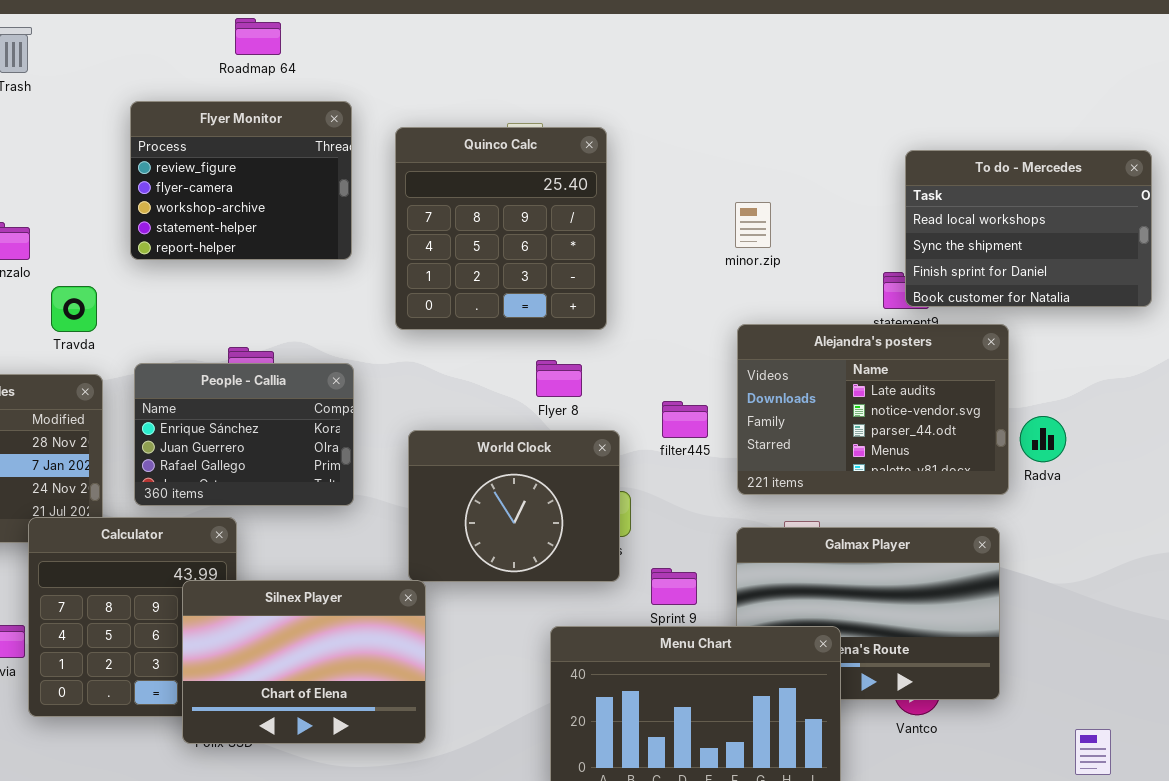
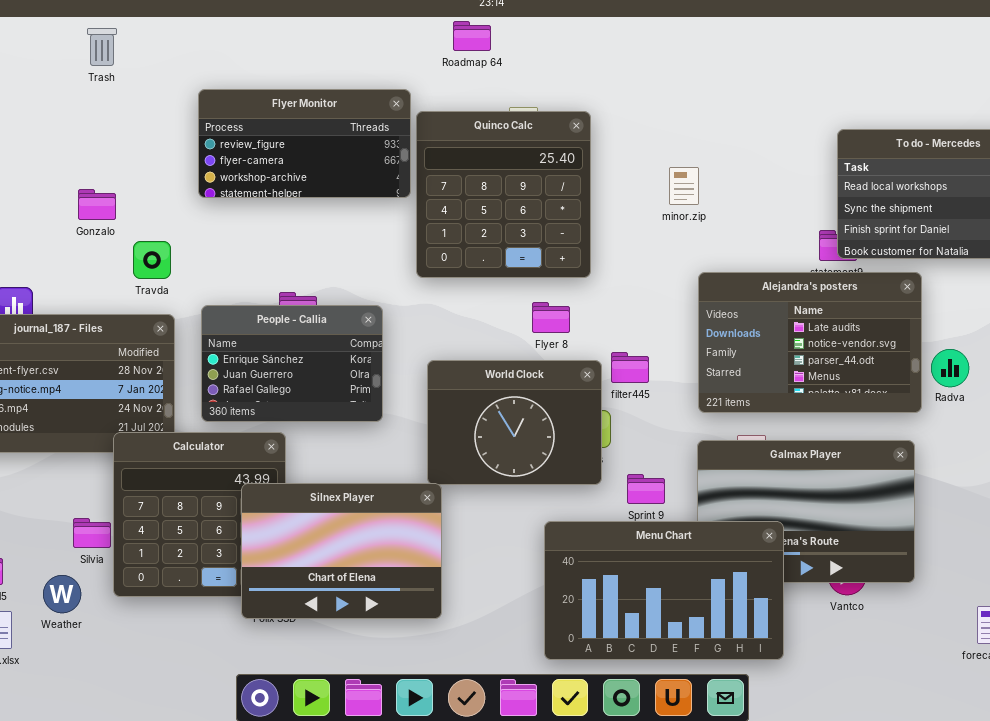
Roadmap 64: [235,18,281,55] -> [453,21,491,51], moved
Flyer Monitor: [130,101,352,260] -> [198,89,411,198], resized
minor.zip: [735,202,771,248] -> [669,167,699,205], moved
filter445: [662,401,708,438] -> [611,352,649,383], moved

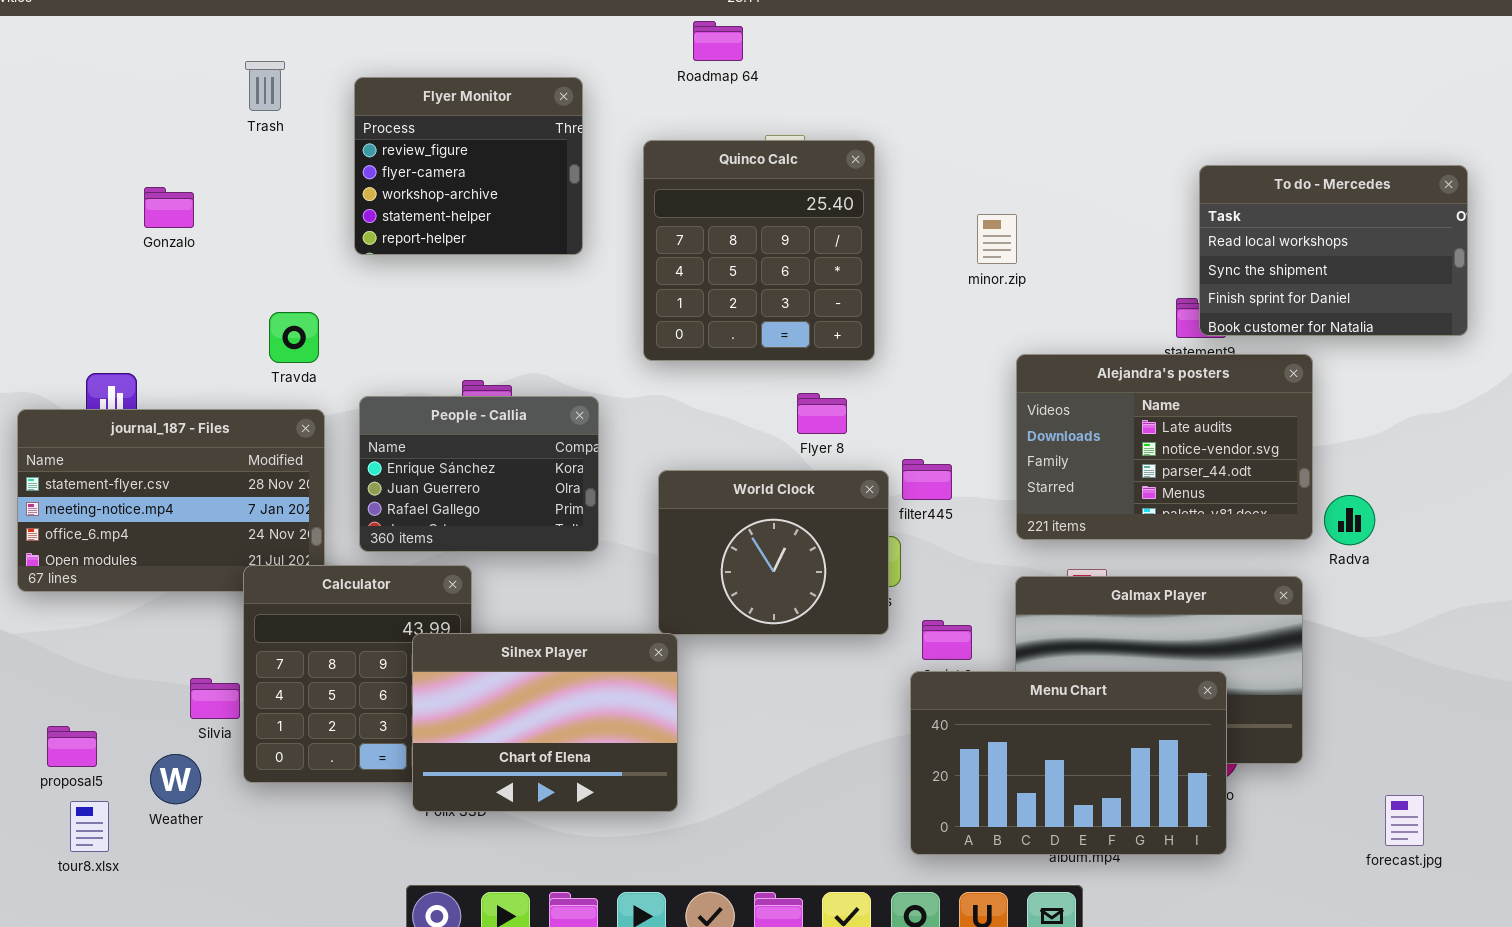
Trash: [87,28,117,66] -> [245,61,285,111], moved
Flyer Monitor: [198,89,411,198] -> [354,77,583,255], resized
Gonzalo: [78,189,116,220] -> [144,187,194,228], moved
Radva: [931,349,969,387] -> [1324,495,1375,545], moved
Menu Chart: [544,521,784,660] -> [910,671,1227,855], moved

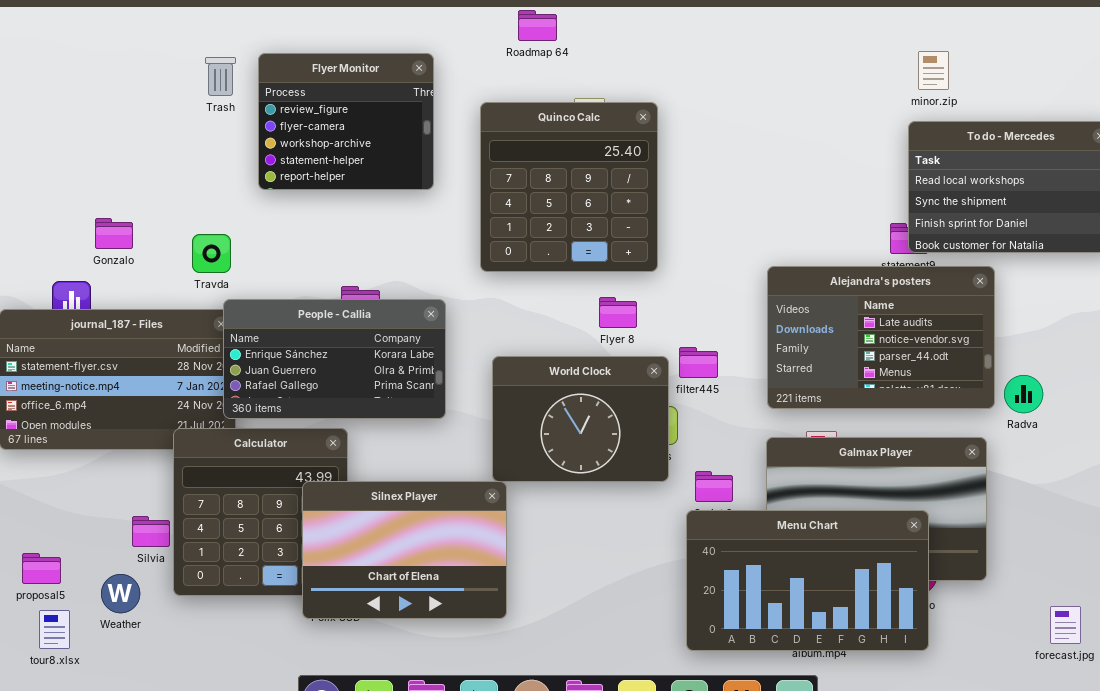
Trash: [245,61,285,111] -> [205,57,236,96], moved
Gonzalo: [144,187,194,228] -> [95,218,133,249], moved
minor.zip: [977,214,1017,264] -> [918,51,949,90], moved
People - Callia: [359,396,599,552] -> [223,299,446,419], resized

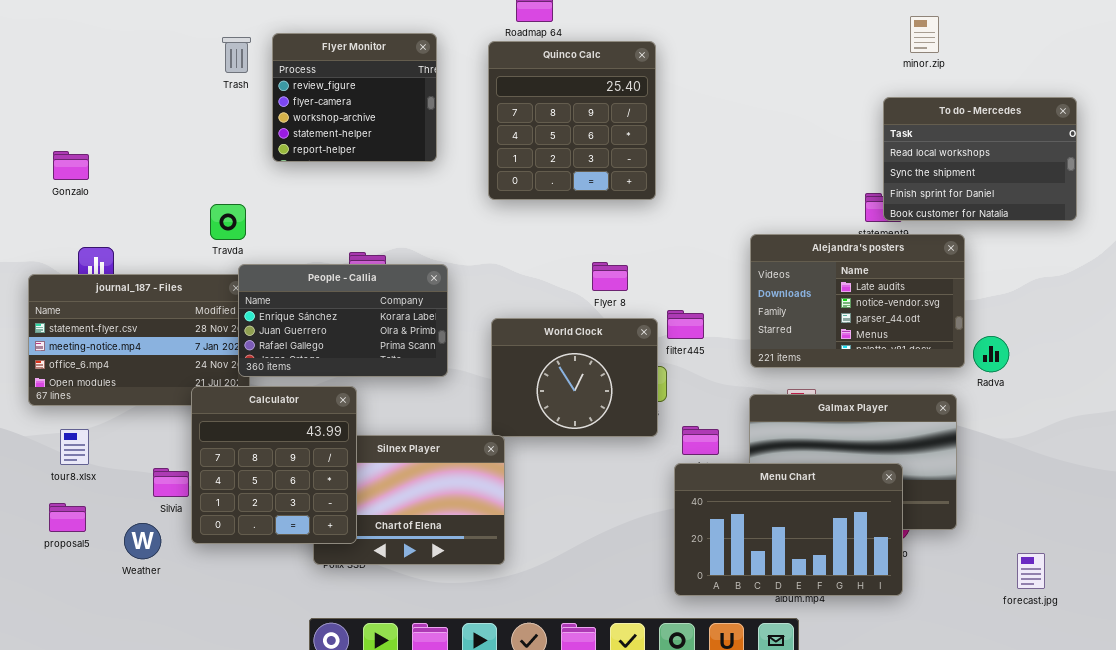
minor.zip: [918,51,949,90] -> [910,16,939,53], moved
Quinco Calc: [480,102,658,272] -> [488,41,656,200], moved
Gonzalo: [95,218,133,249] -> [53,151,89,180], moved
Calculator: [173,428,348,596] -> [191,386,357,544], raised
tour8.xlsx: [39,610,70,649] -> [60,429,89,465], moved

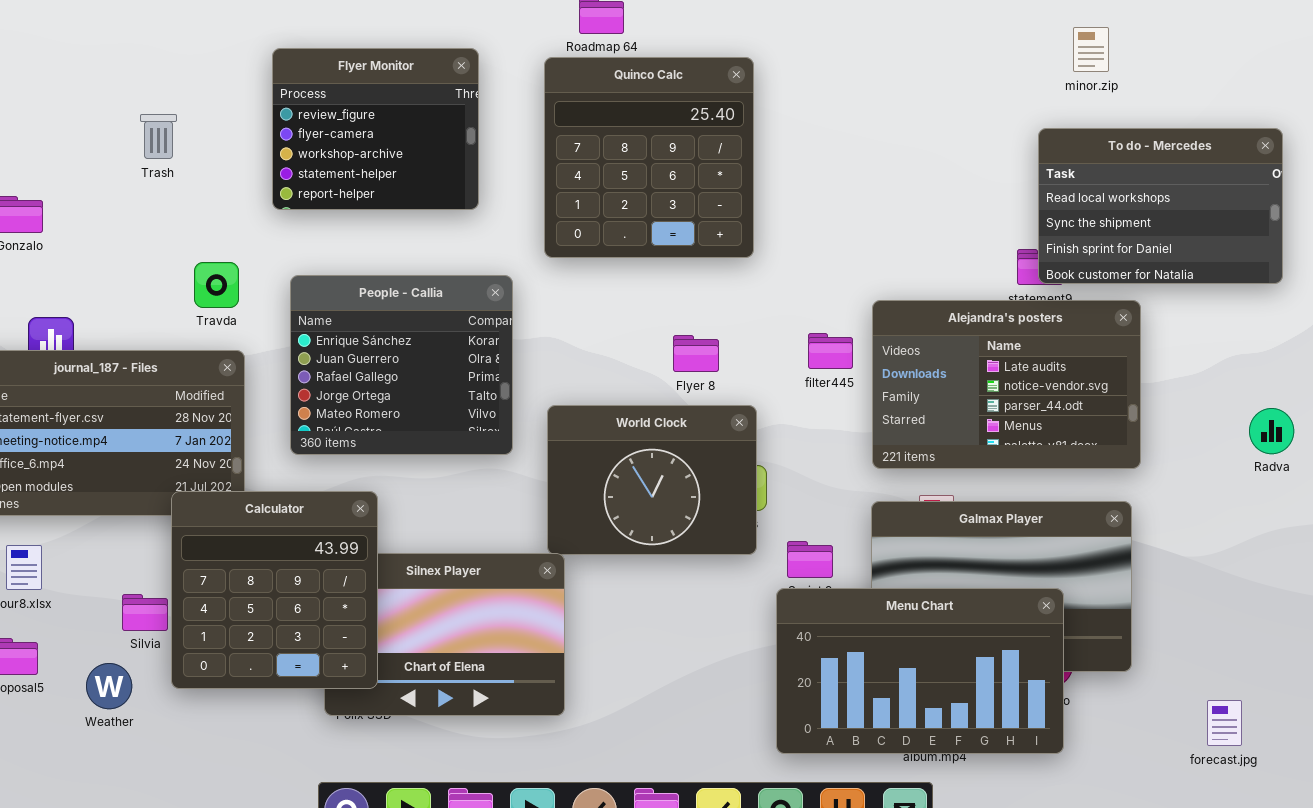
Trash: [222,37,251,73] -> [140,114,177,159], moved
People - Callia: [238,264,448,377] -> [290,275,513,455], moved, resized
filter445: [667,310,704,339] -> [808,333,853,369], moved
Radva: [973,336,1009,372] -> [1249,408,1294,454], moved

